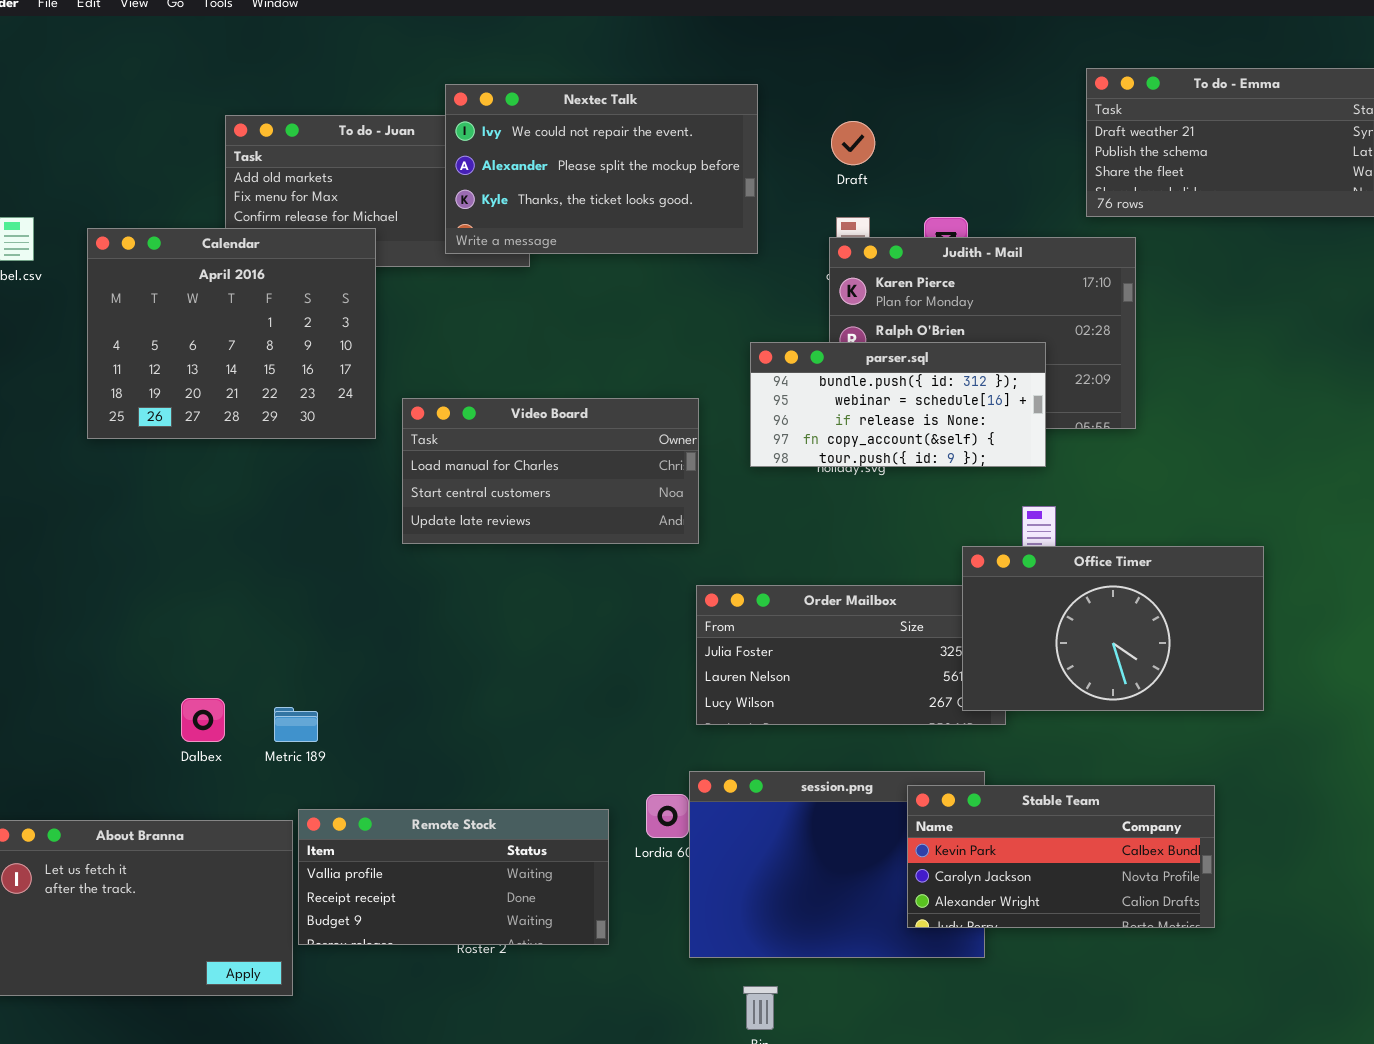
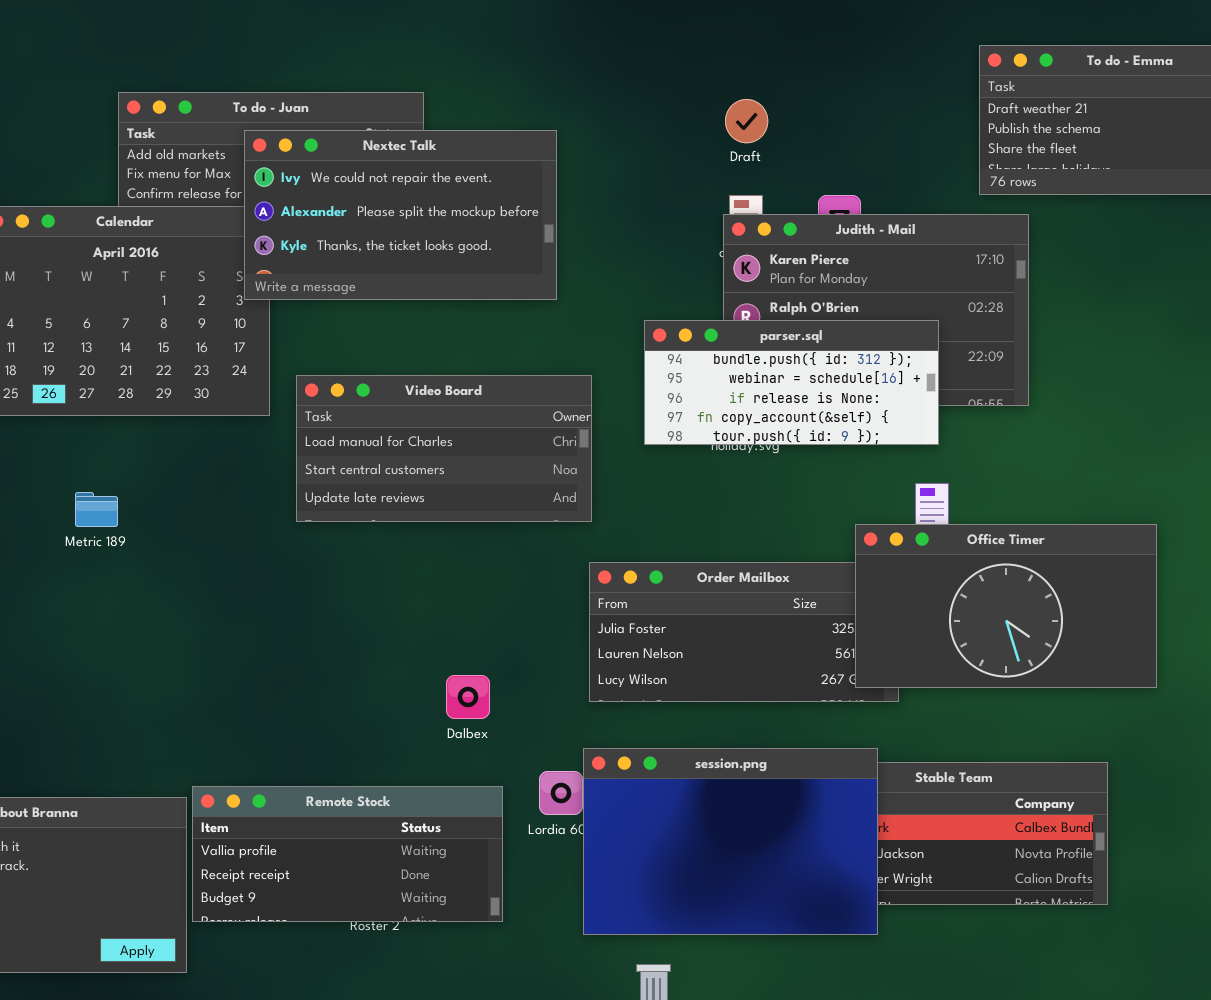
Nextec Talk: [445,84,758,254] -> [244,130,557,300], moved
Dalbex: [181,698,225,742] -> [446,675,490,719], moved
Metric 189: [274,707,318,742] -> [75,492,118,527], moved
session.png: [689,771,985,958] -> [583,748,878,935], raised

